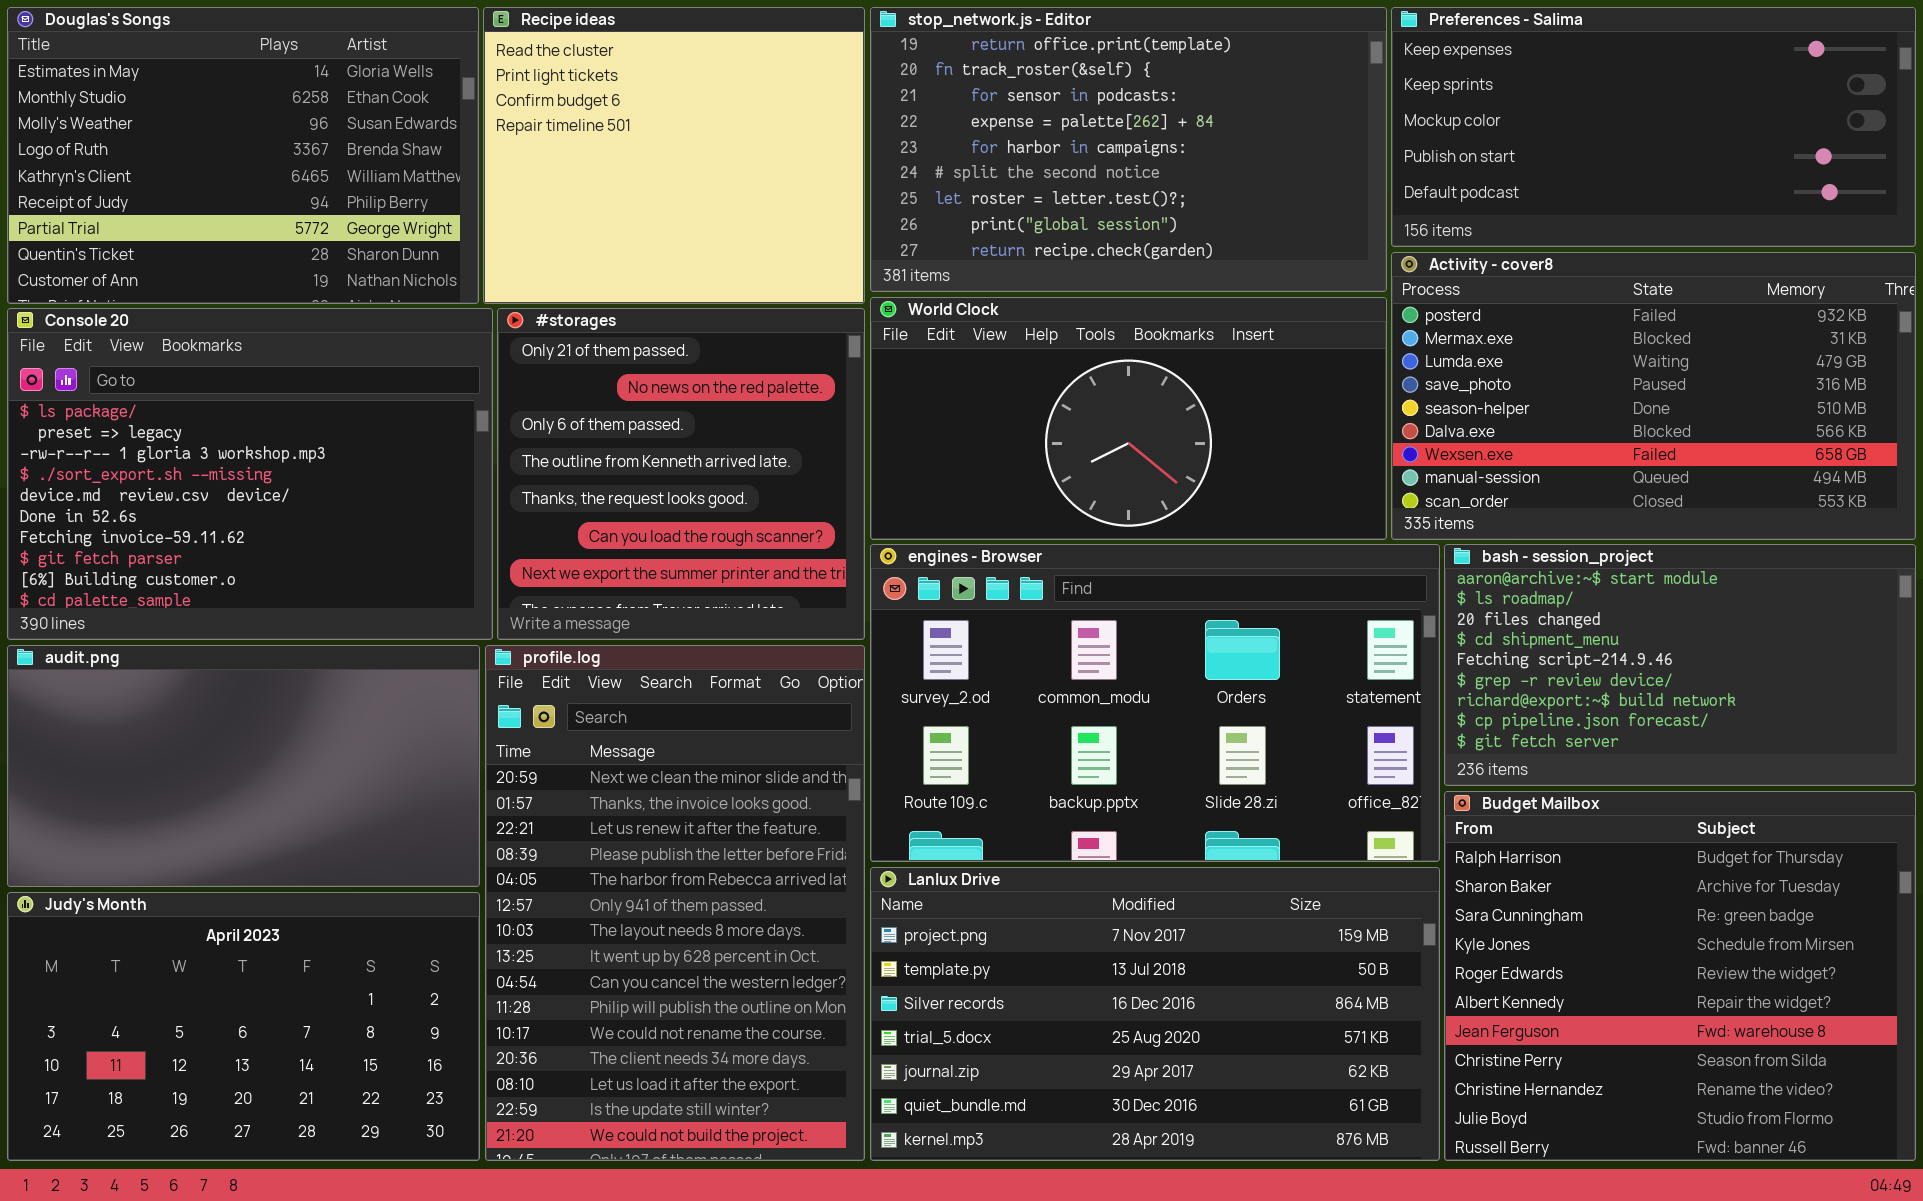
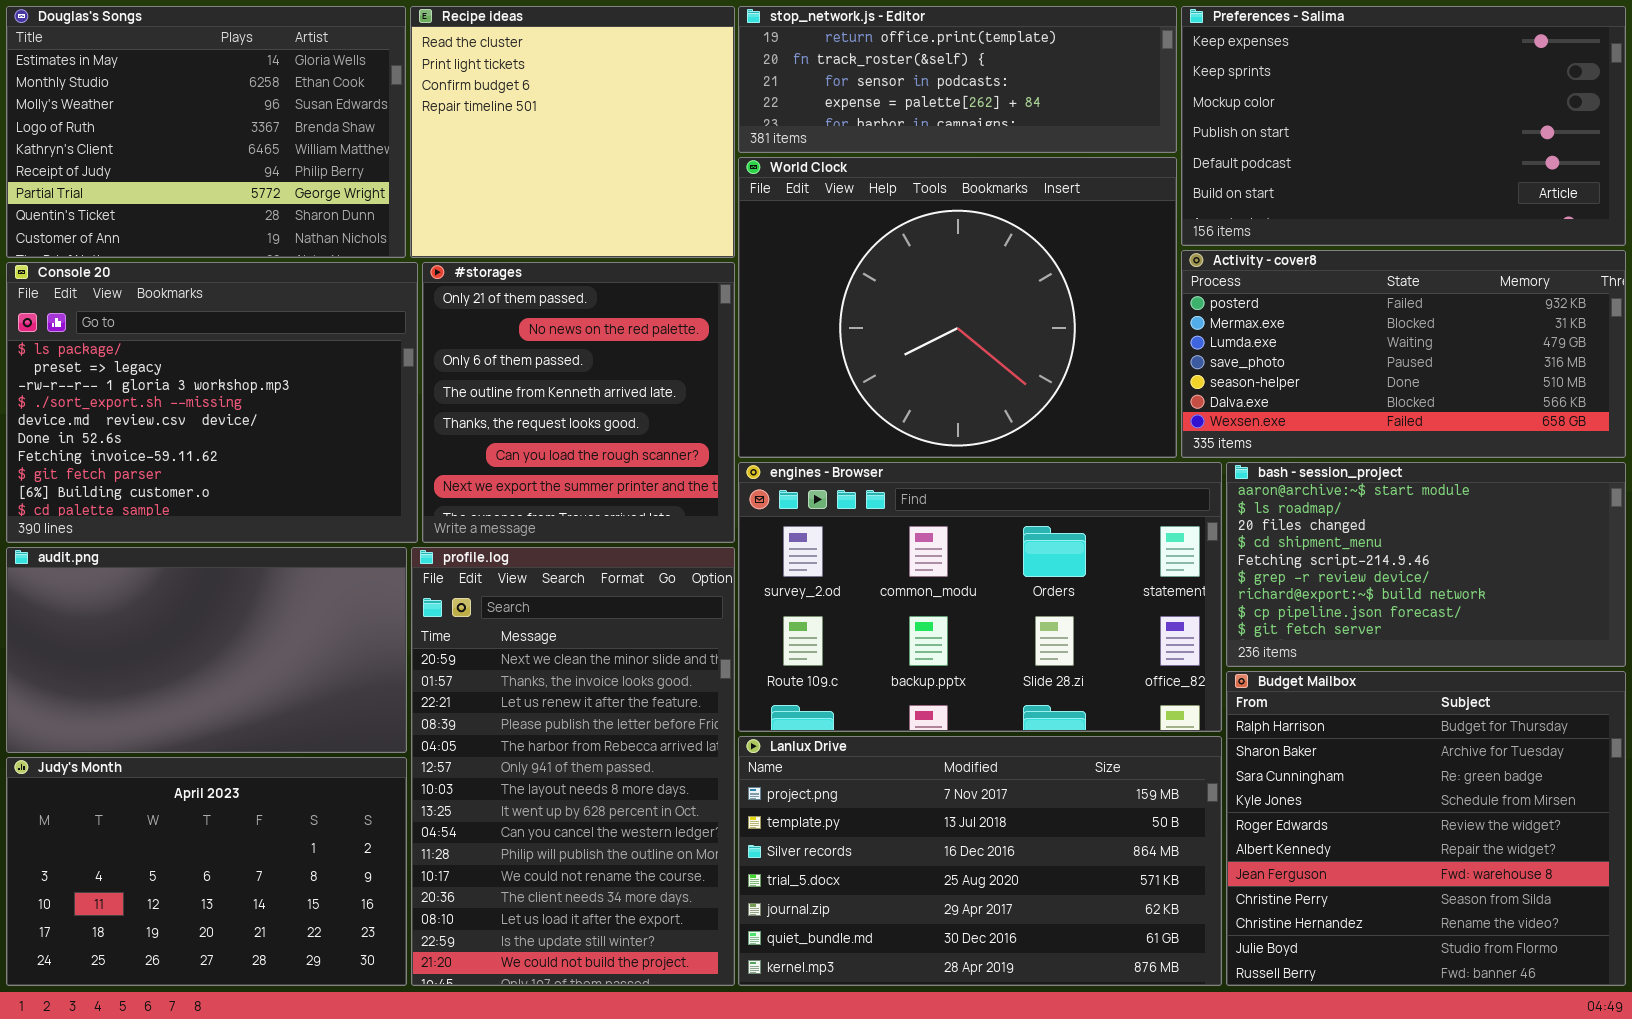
stop_network.js - Editor: [870,7,1387,292] -> [738,6,1177,153], resized
Preferences - Salima: [1391,7,1916,247] -> [1181,6,1626,246], resized
Activity - cover8: [1391,252,1916,540] -> [1181,250,1626,458], resized
World Clock: [870,297,1387,540] -> [738,157,1177,458], resized

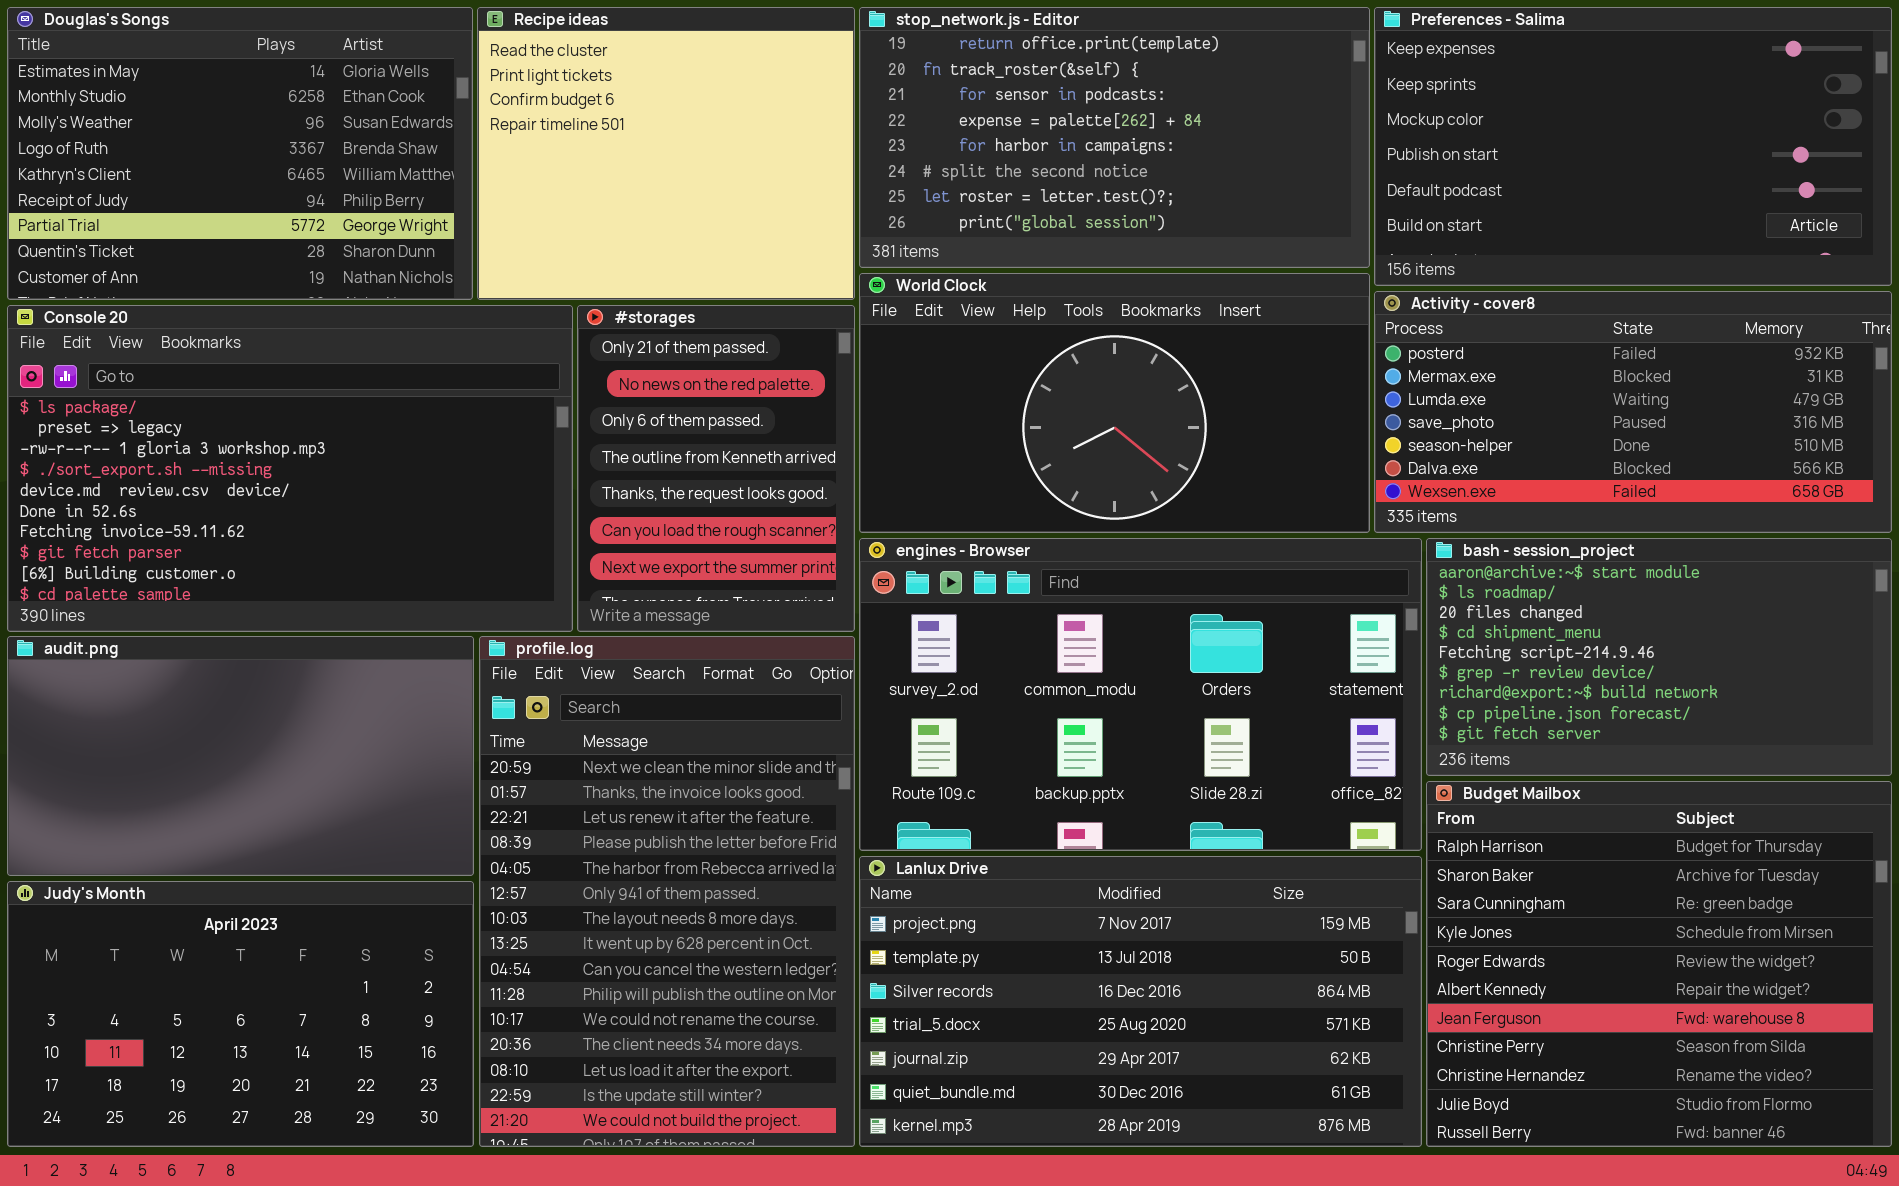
stop_network.js - Editor: [738,6,1177,153] -> [859,7,1370,268], resized
World Clock: [738,157,1177,458] -> [859,273,1370,533], resized
Console 20: [6,262,418,543] -> [7,305,573,632], resized
#storages: [422,262,735,543] -> [577,305,855,632], resized

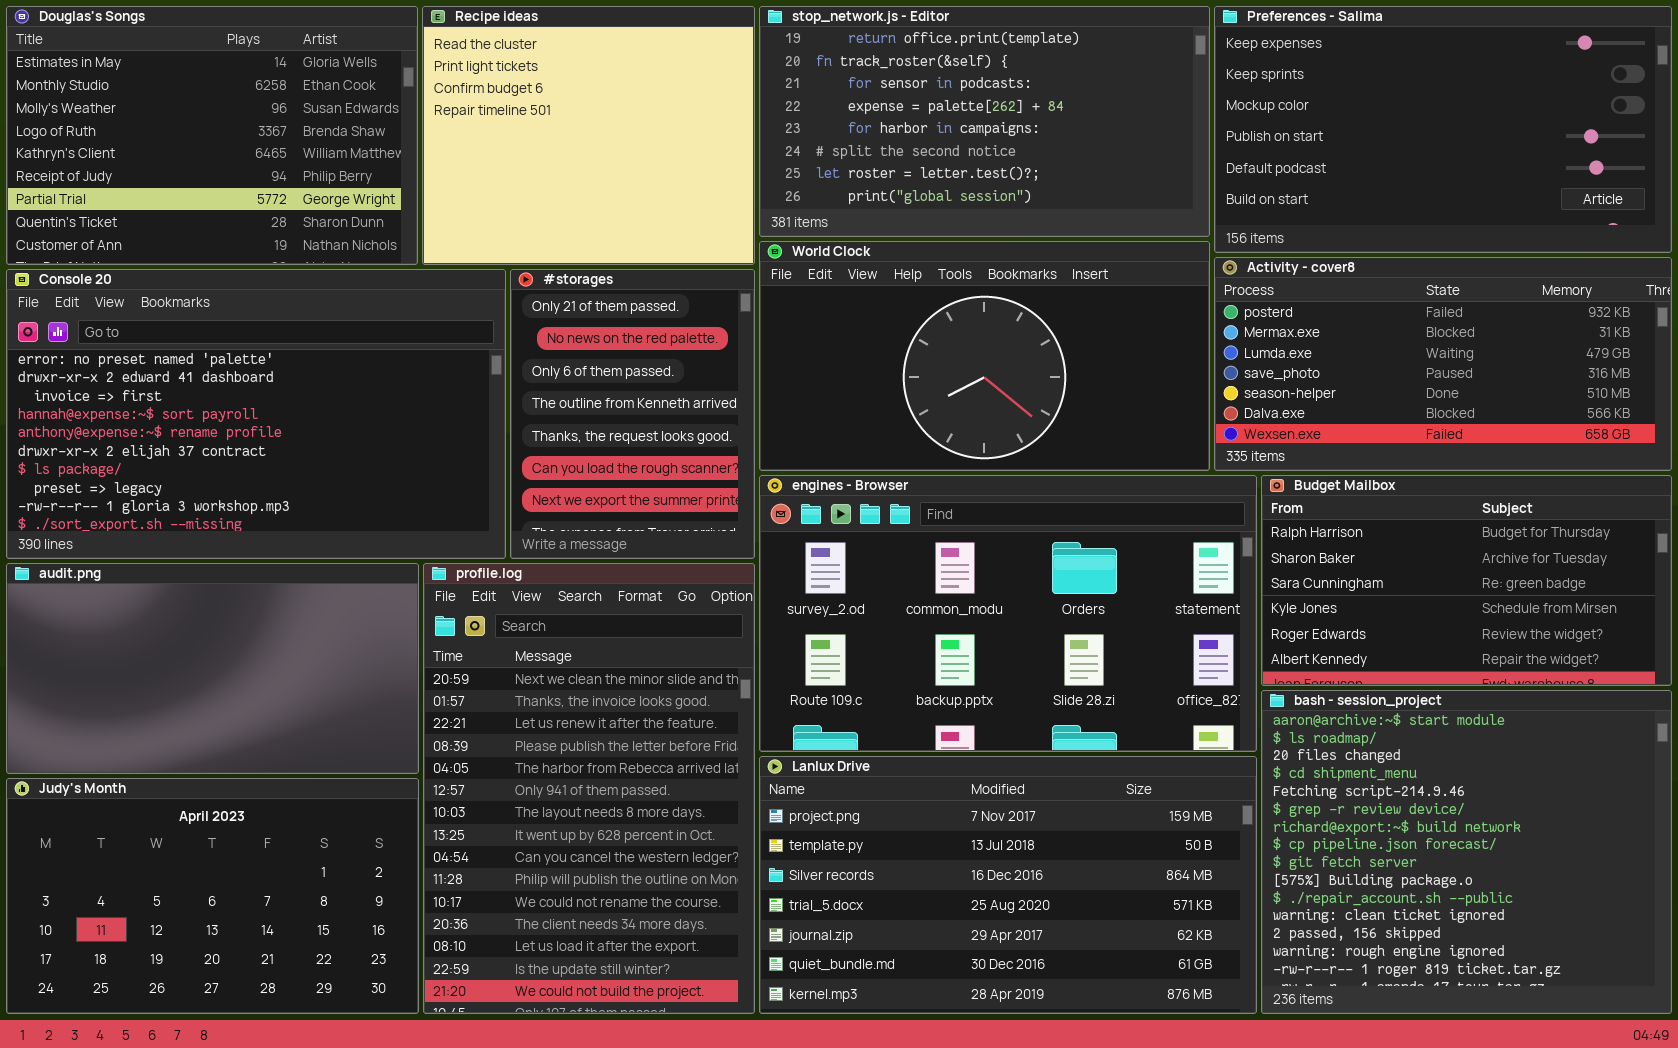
Console 20: [7,305,573,632] -> [6,269,506,559], scrolled up 6 rows
bash - session_project: [1426,538,1892,776] -> [1261,690,1672,1014], moved, resized
Budget Mailbox: [1426,781,1892,1147] -> [1261,475,1672,686], moved, resized

